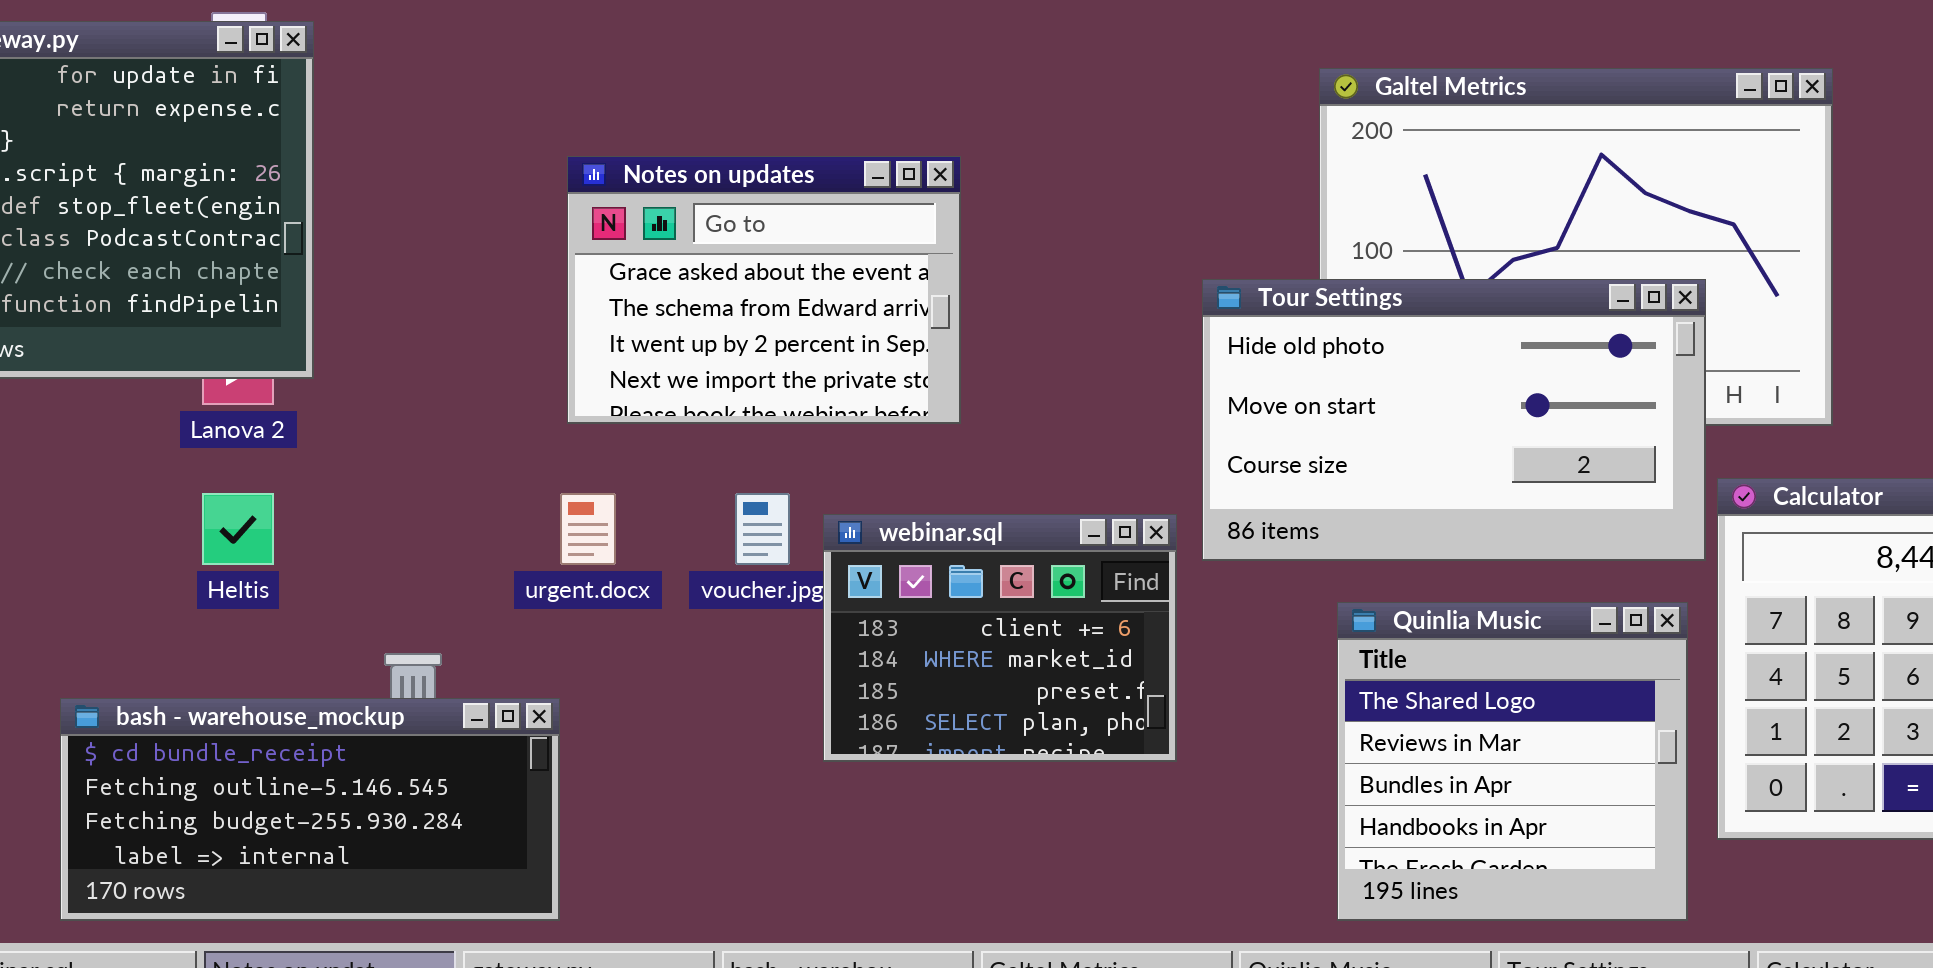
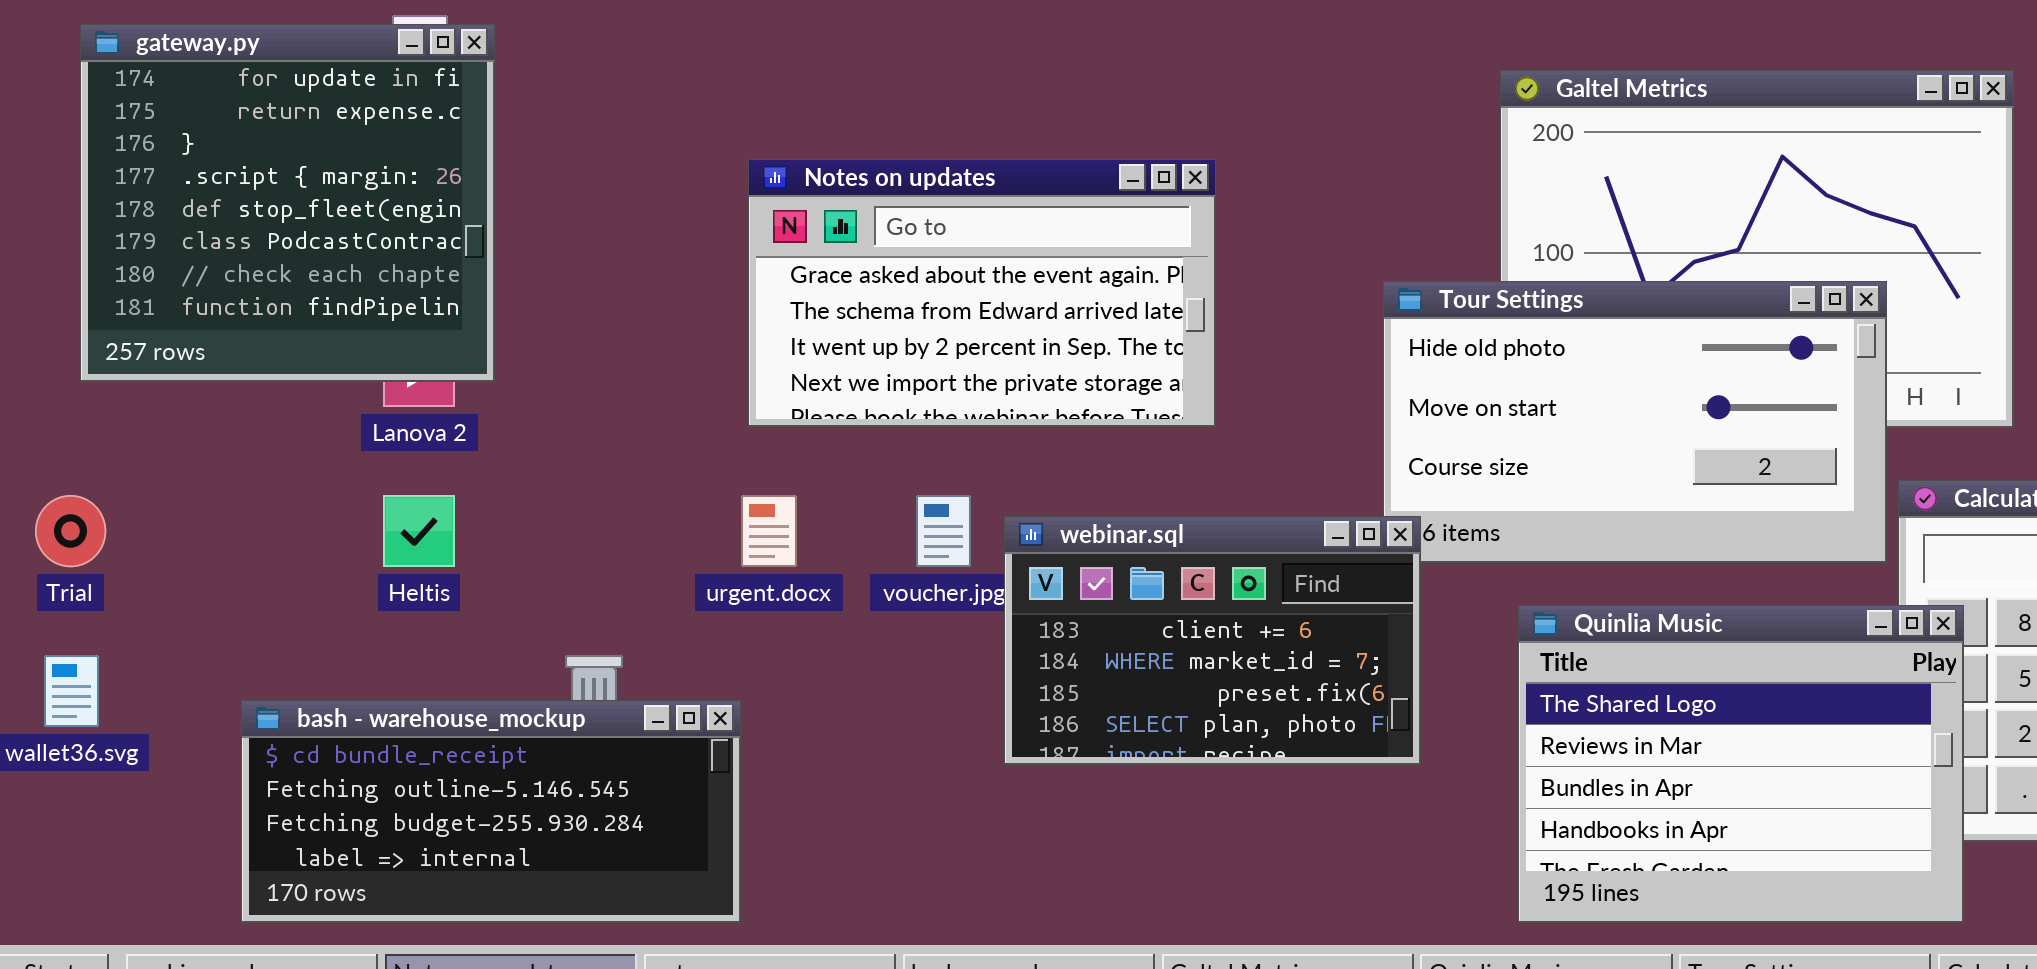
Notes on updates: [567,156,961,424] -> [748,159,1216,427], resized
webinar.sql: [823,514,1177,762] -> [1004,516,1421,765], resized
Quinlia Music: [1337,602,1688,921] -> [1518,605,1964,923], resized

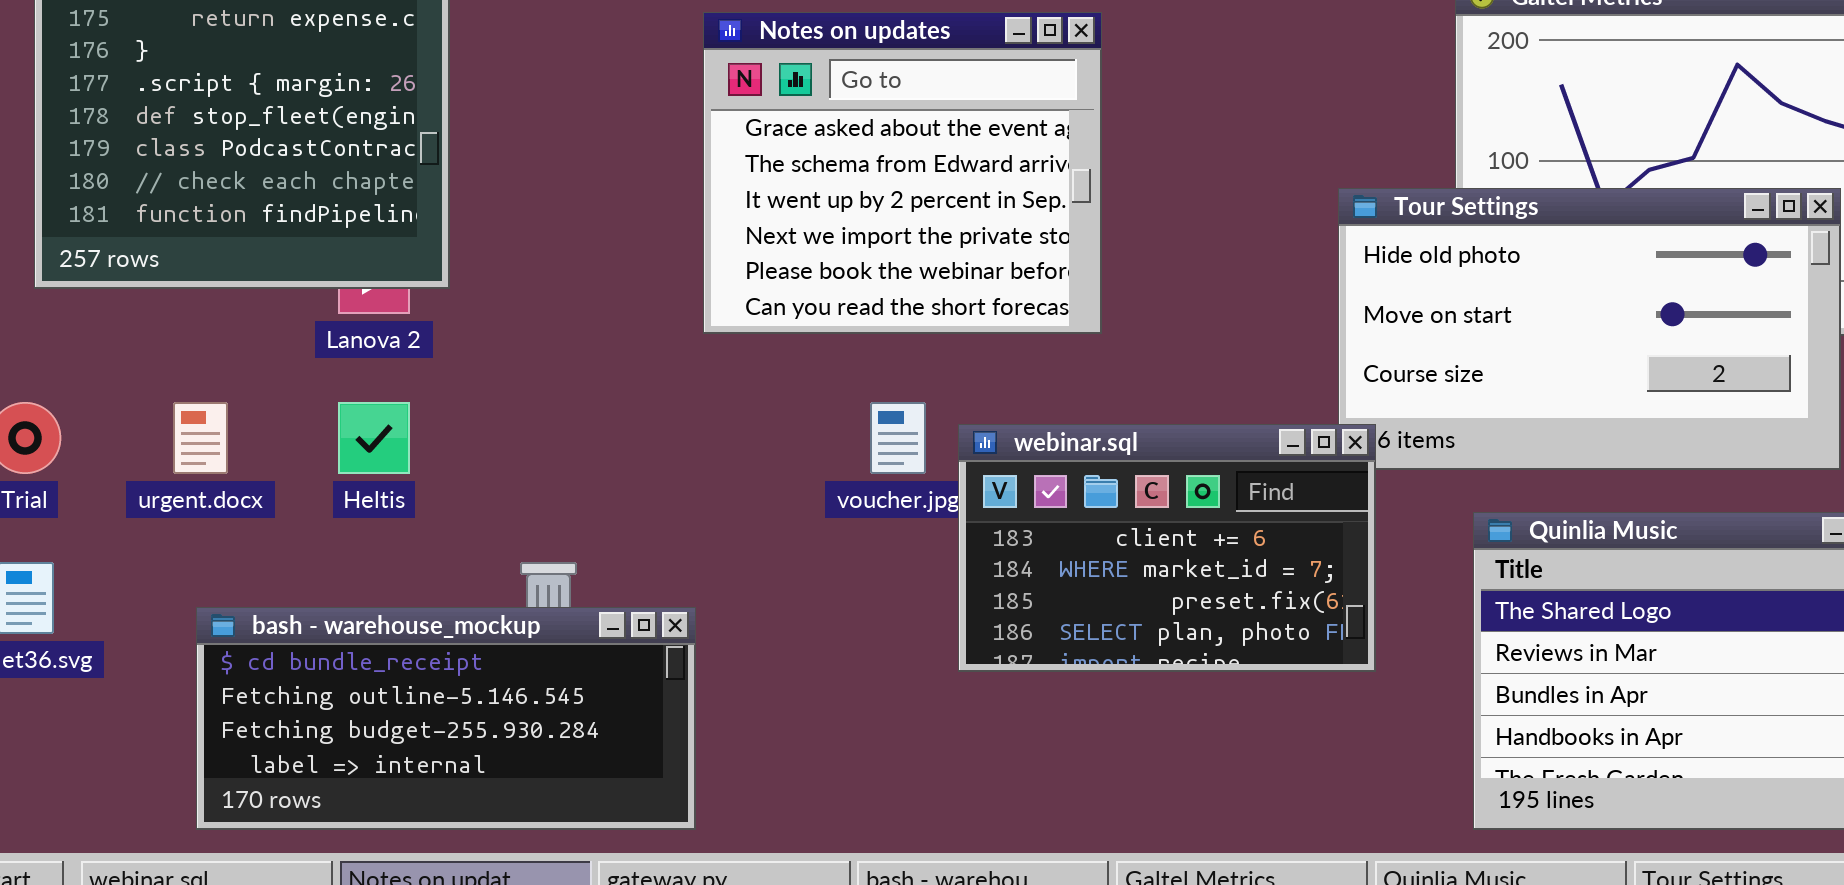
Notes on updates: [748,159,1216,427] -> [703,12,1102,334], resized
urgent.docx: [741,495,797,567] -> [173,402,228,474], moved

